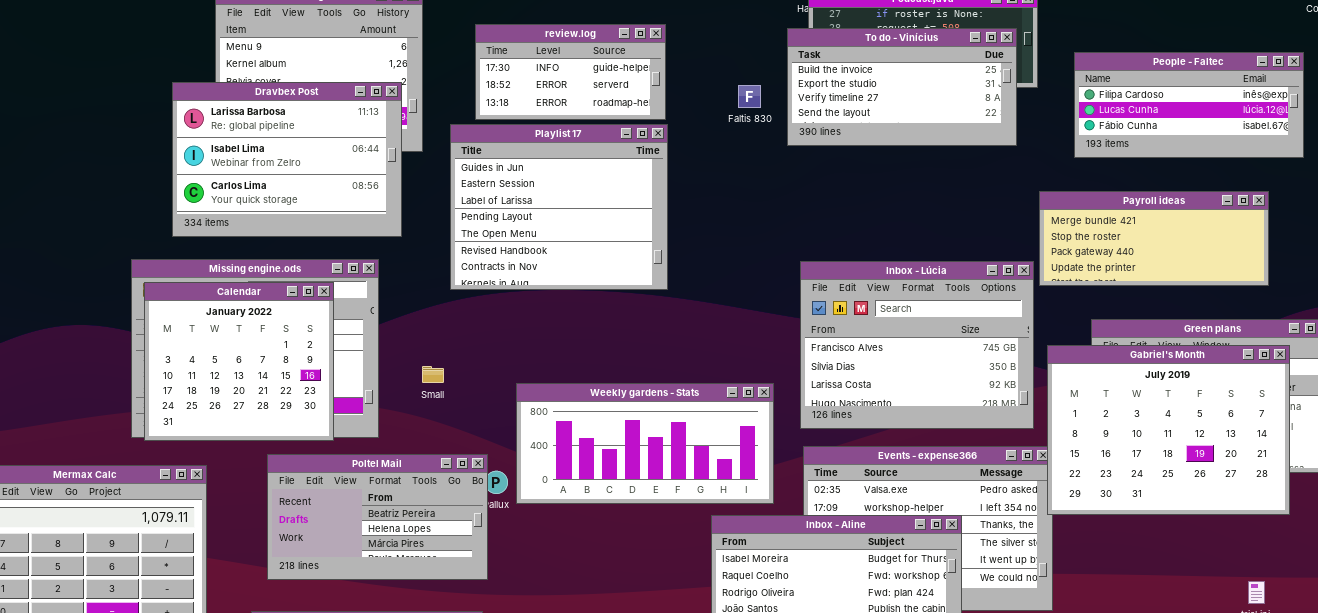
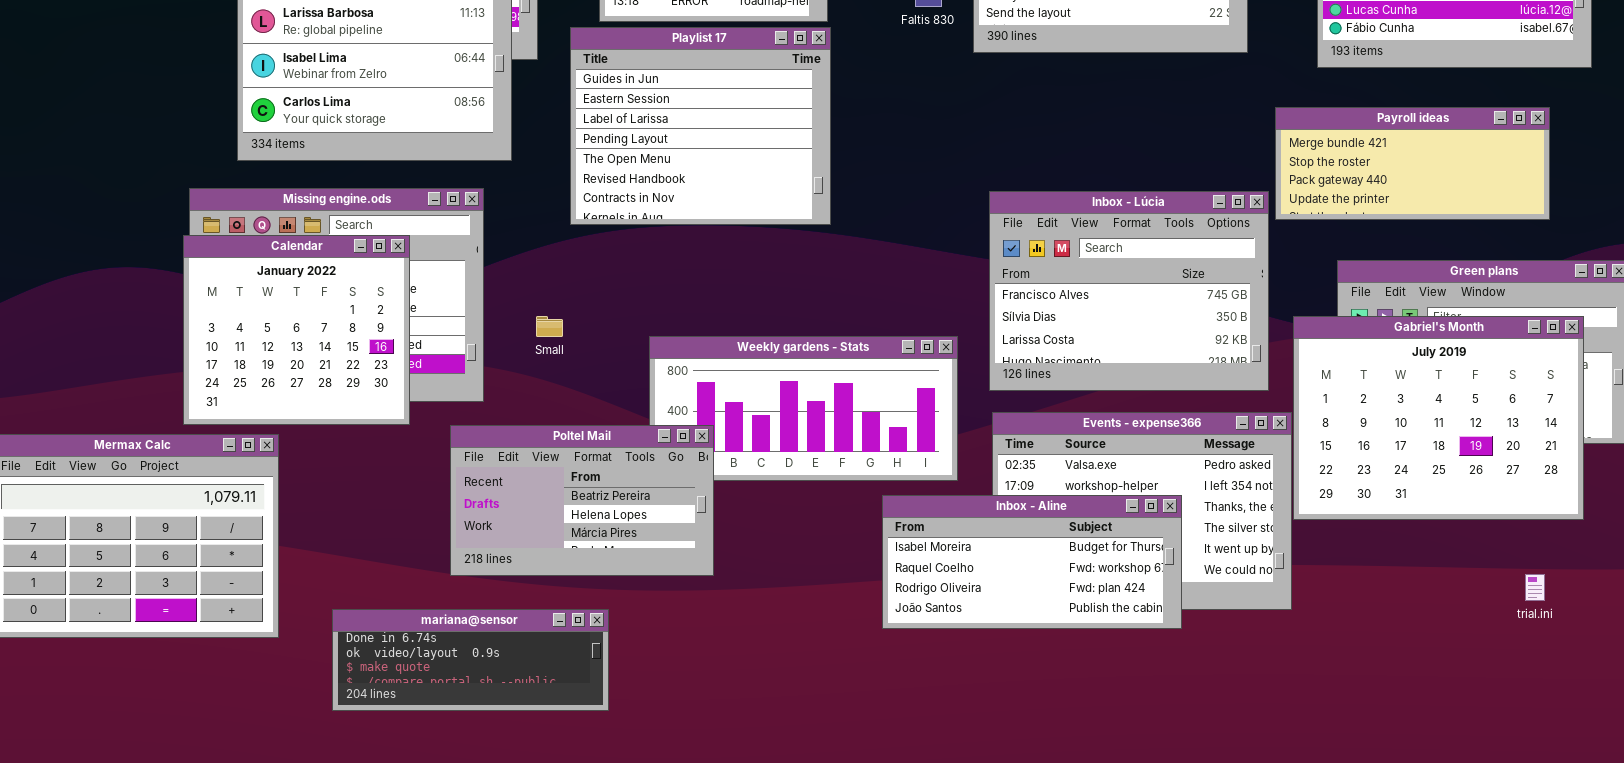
Calendar: [144,282,334,441] -> [183,235,410,425], moved
Gabriel's Month: [1047,345,1290,515] -> [1293,316,1584,520], moved
Poltel Mail: [267,454,488,580] -> [450,425,714,576], moved

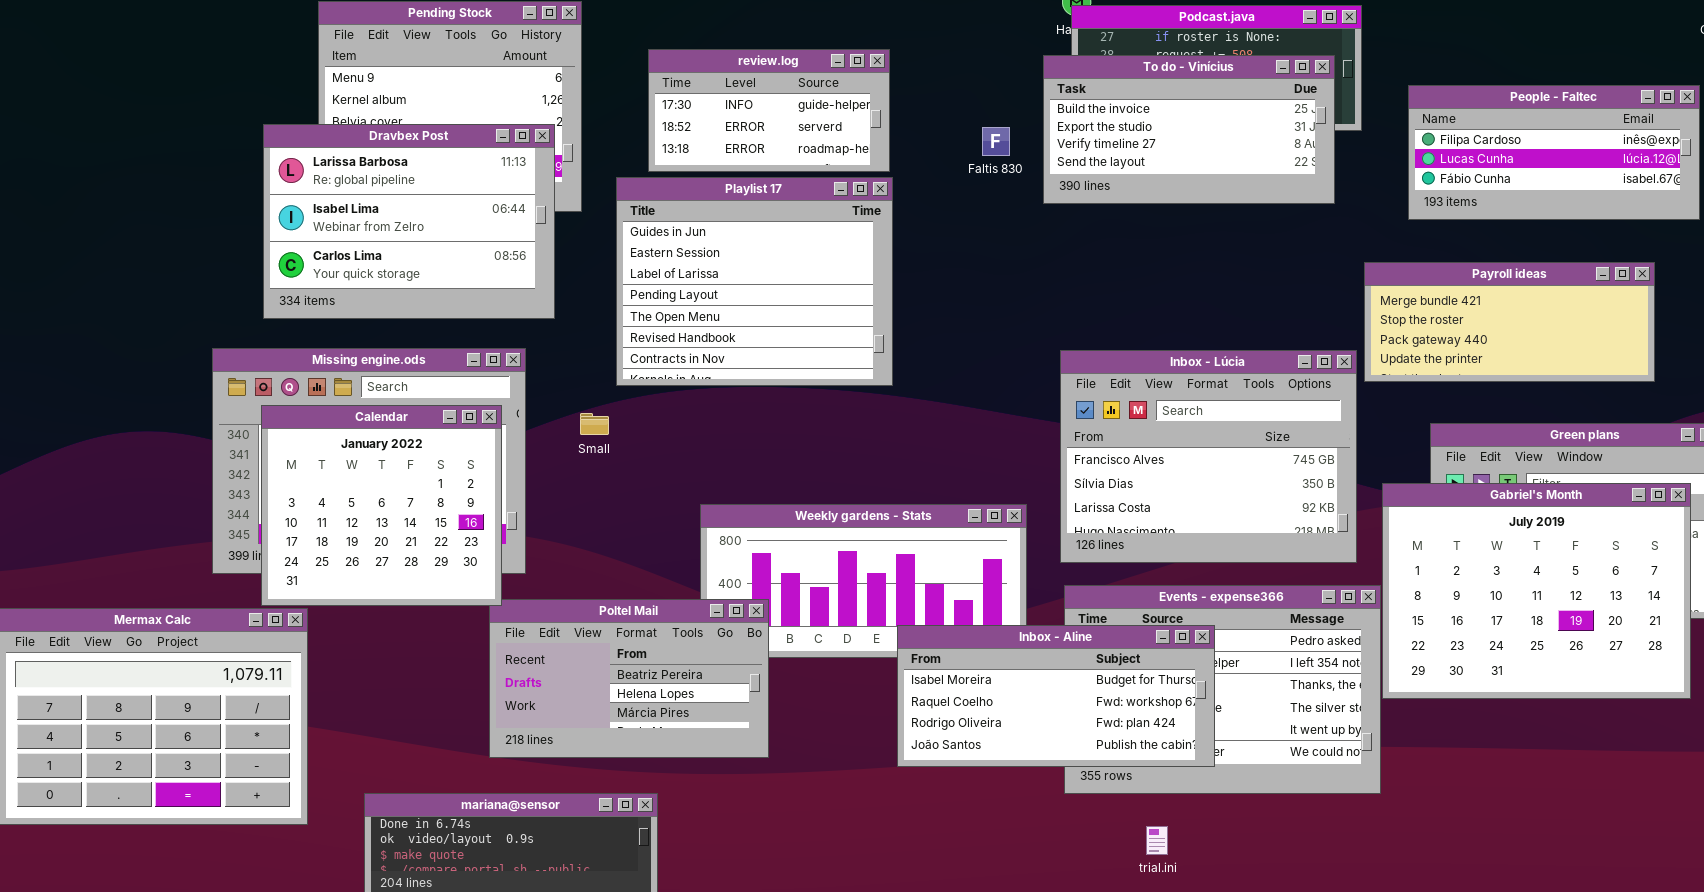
Calendar: [183,235,410,425] -> [261,405,502,606], moved
Small: [536,316,563,337] -> [580,413,609,435], moved
Inbox - Aline: [882,495,1182,629] -> [897,625,1215,767], moved
trial.ini: [1525,574,1545,601] -> [1146,826,1168,855], moved

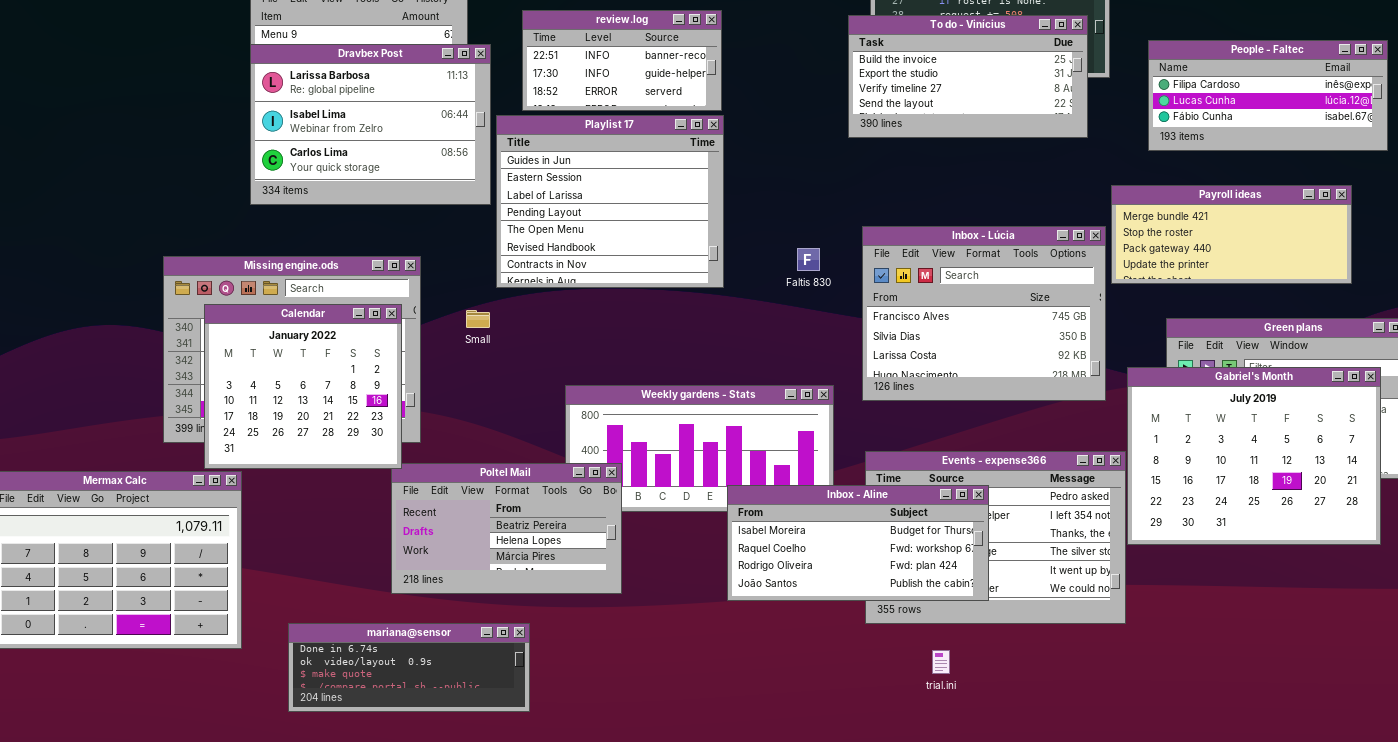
review.log: [648,49,890,172] -> [522,10,722,111], scrolled up 1 row
Dravbex Post: [263,124,555,319] -> [250,44,491,205], moved
Faltis 830: [982,127,1010,156] -> [797,248,820,271], moved
Inbox - Lúcia: [1060,350,1357,563] -> [862,226,1106,401], moved

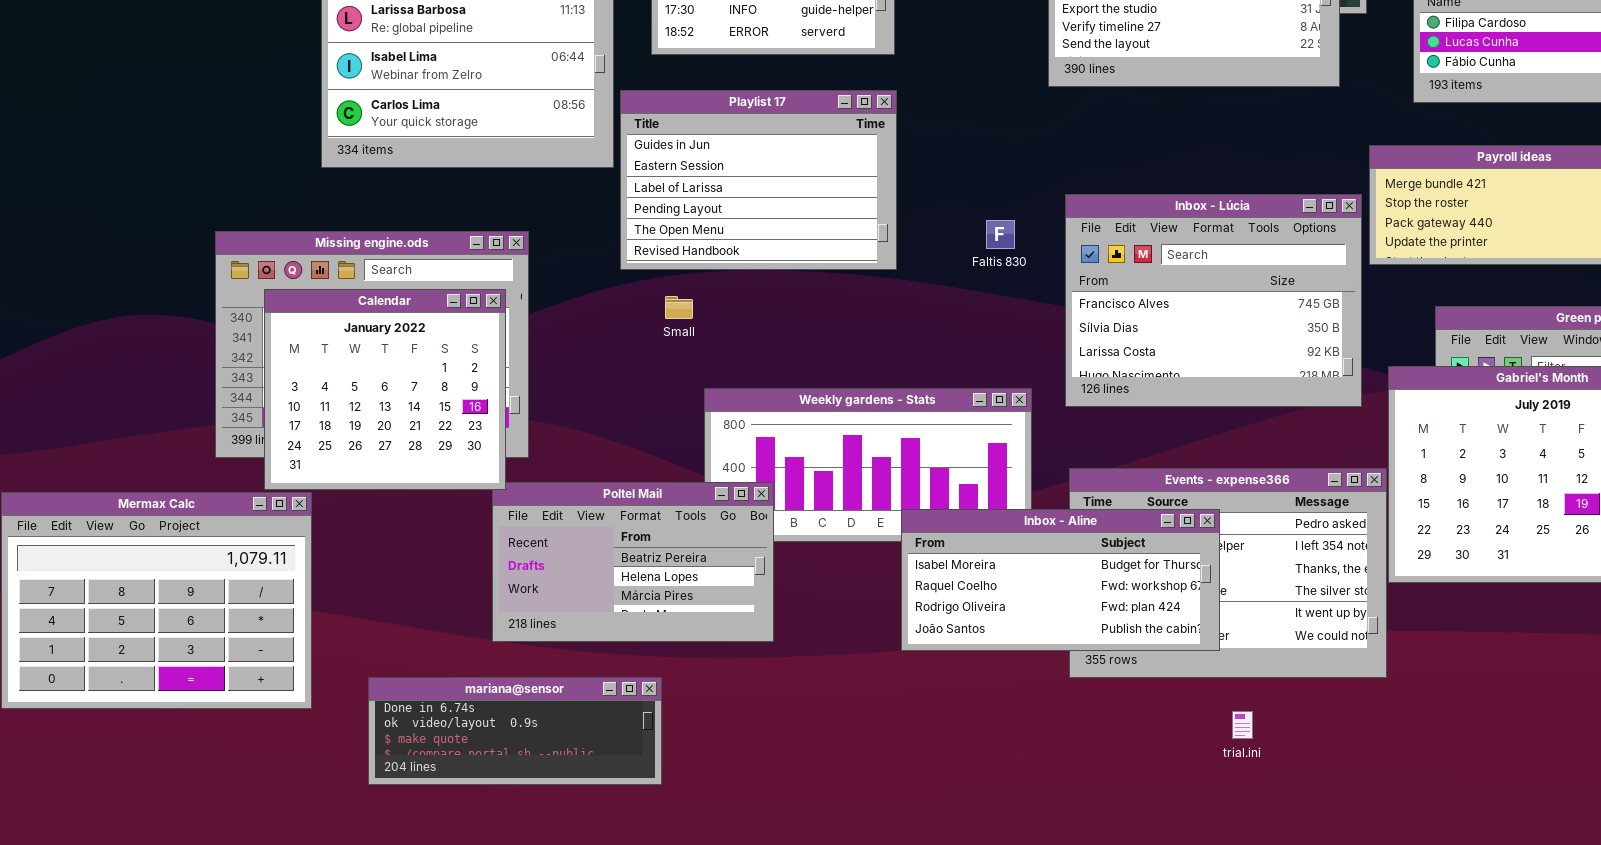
Playlist 17: [496,115,724,288] -> [620,90,897,270], resized
Small: [466,310,490,328] -> [665,296,693,319], moved
trial.ini: [932,650,950,674] -> [1232,711,1253,739], moved

